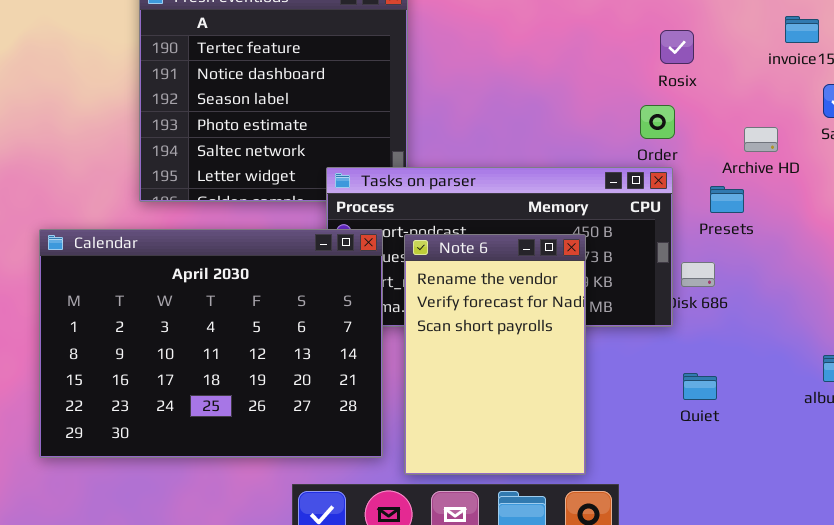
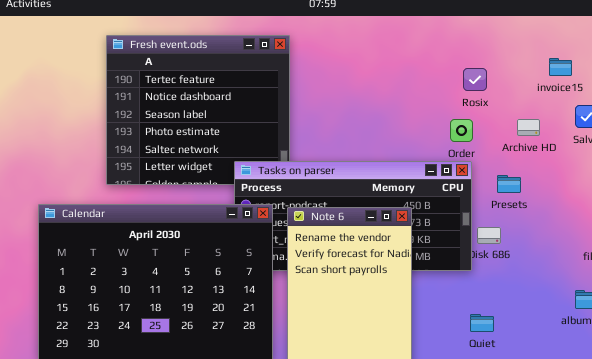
Archive HD: [744,127,778,152] -> [517,119,540,136], moved
Quiet: [683,373,717,400] -> [470,314,494,332], moved

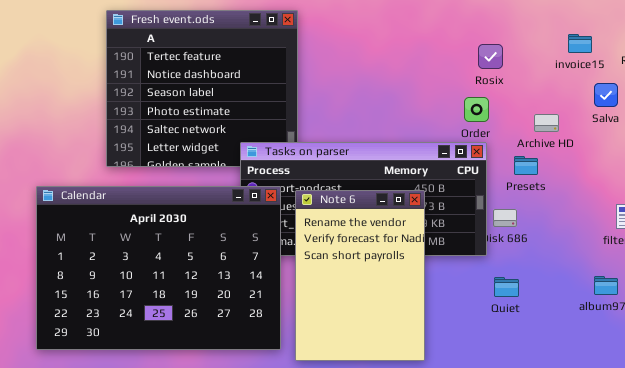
Archive HD: [517,119,540,136] -> [534,114,559,132], moved
Quiet: [470,314,494,332] -> [494,277,519,297], moved

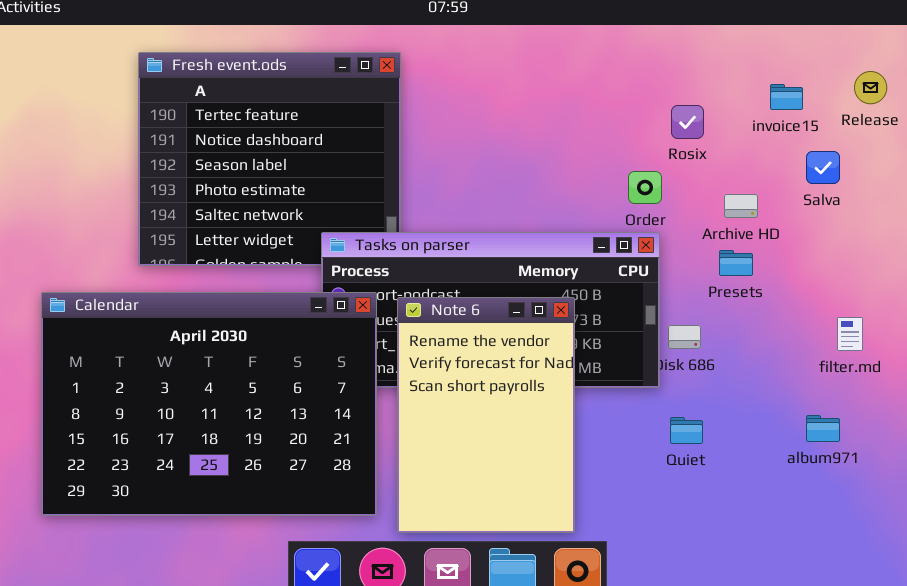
Rosix: [478,44,503,69] -> [671,105,704,139], moved
Presets: [514,156,538,175] -> [719,250,753,276], moved

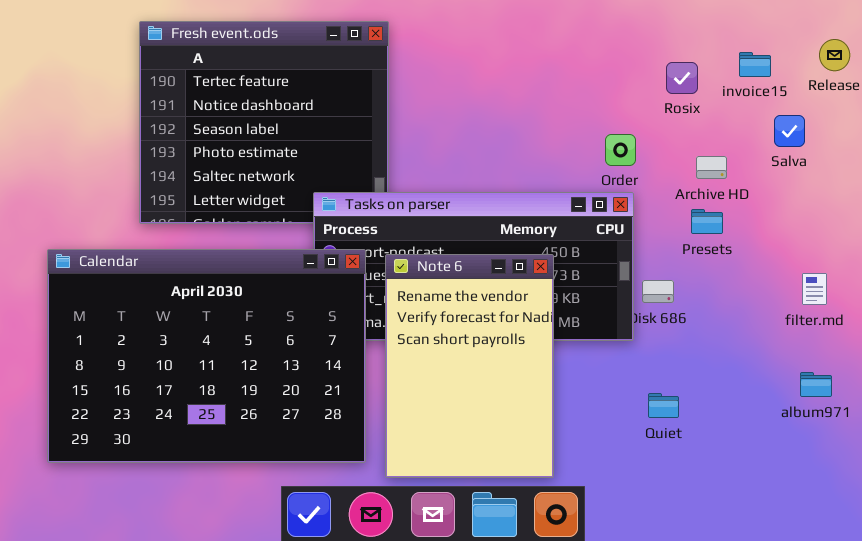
Rosix: [671,105,704,139] -> [666,62,698,94], moved
album971: [806,415,840,442] -> [800,372,832,397], moved
Quiet: [670,417,703,444] -> [648,393,679,418], moved

